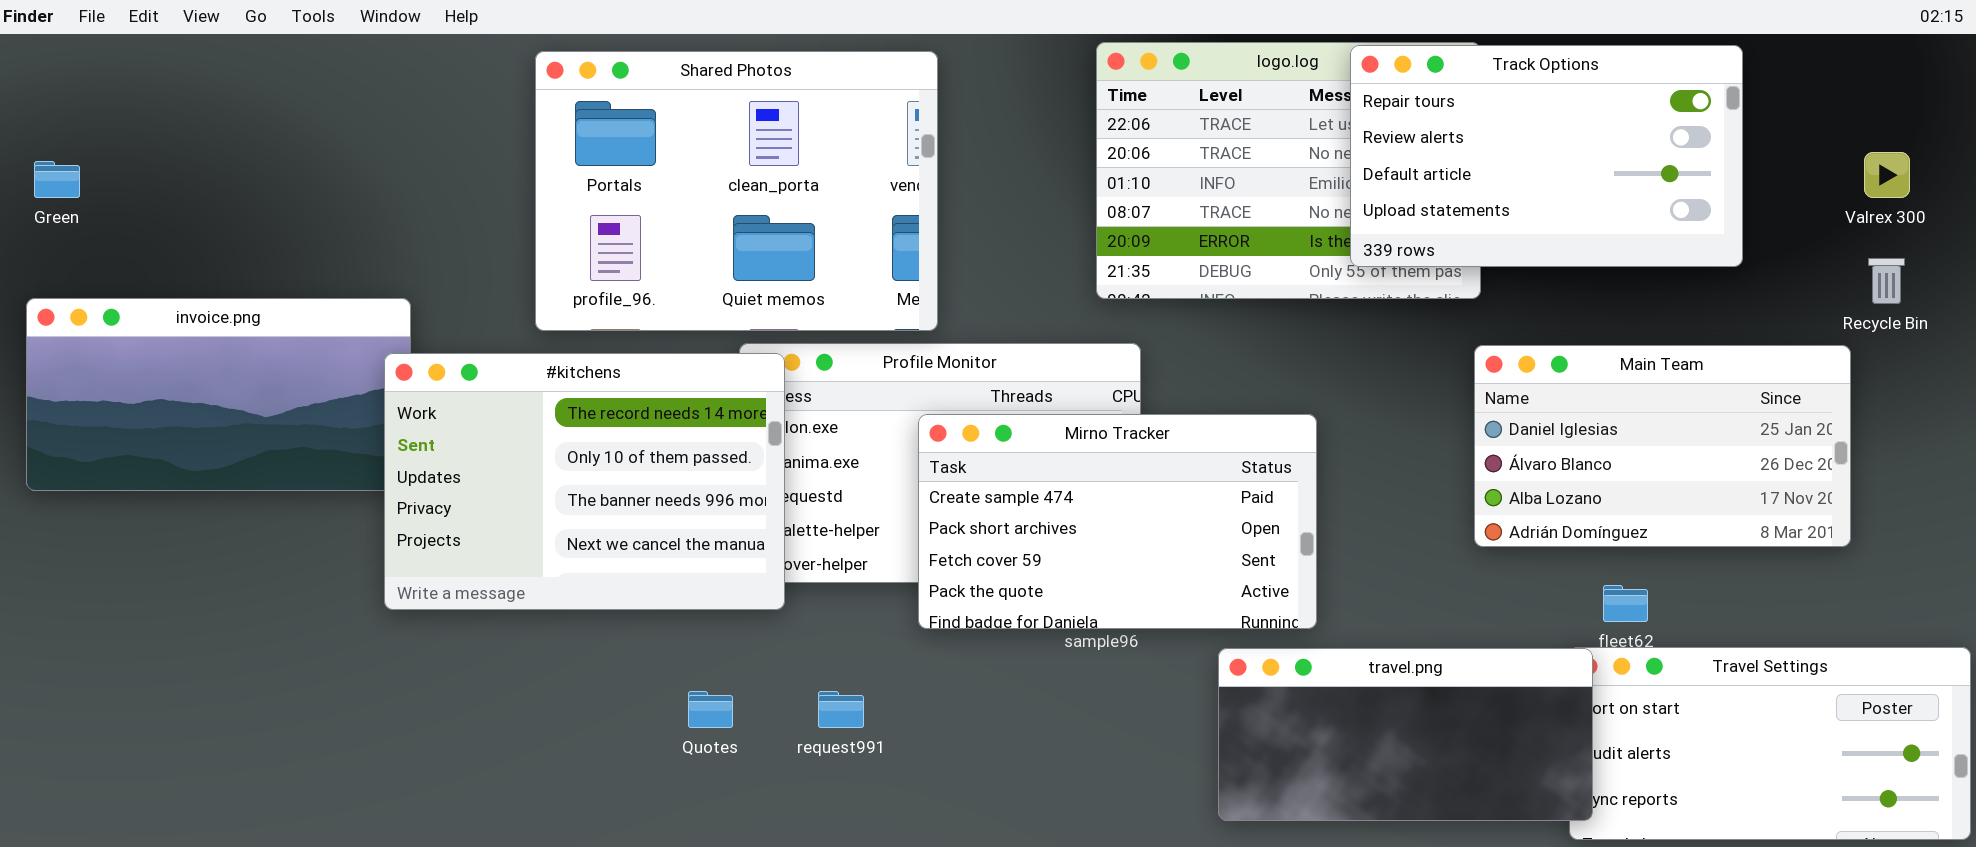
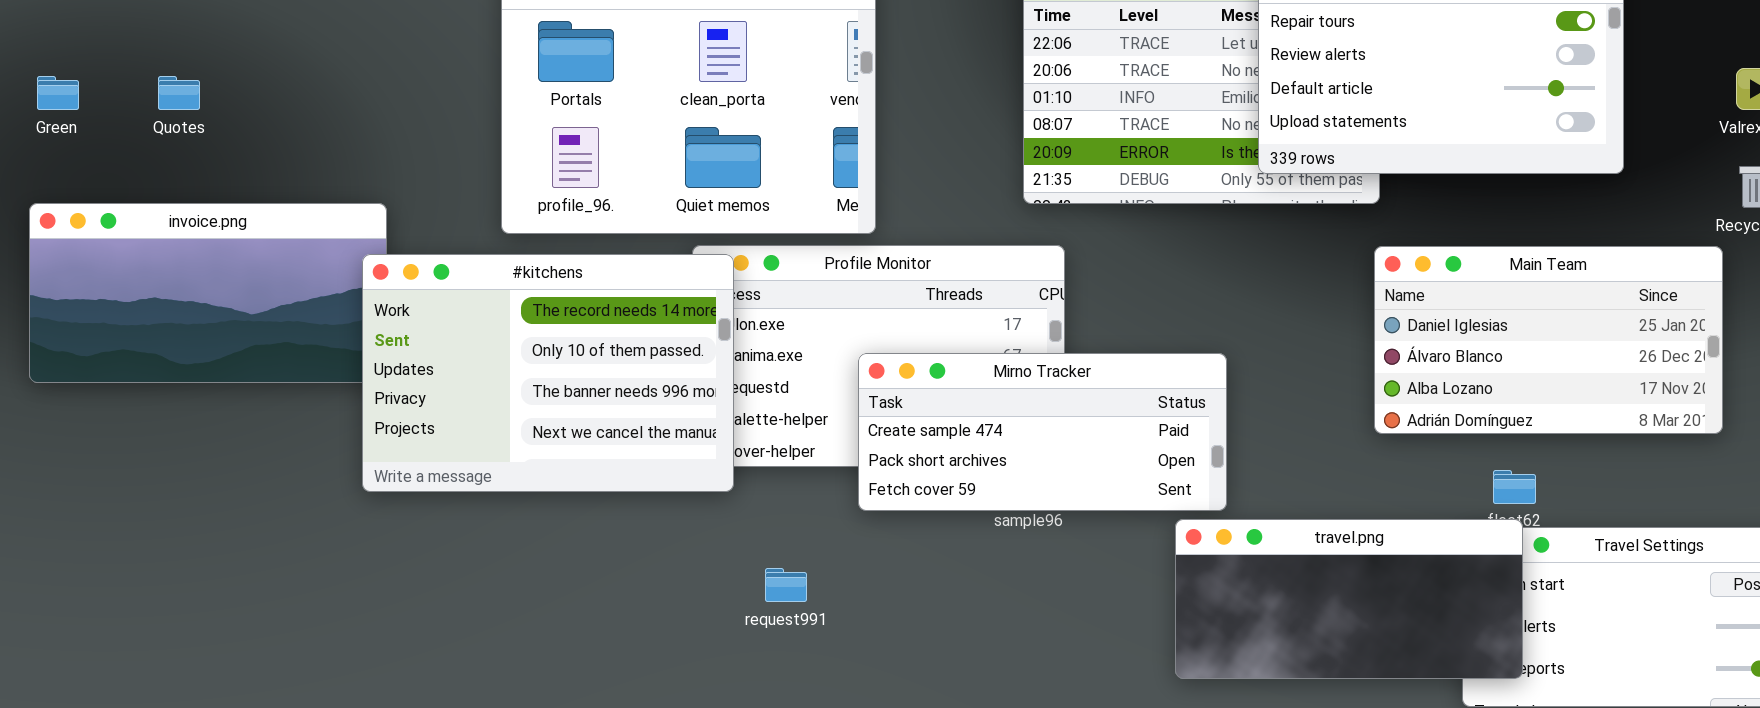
Mirno Tracker: [918,414,1317,629] -> [858,353,1227,511], resized
travel.png: [1218,648,1593,821] -> [1175,519,1523,679], moved
Quotes: [688,691,733,728] -> [158,76,200,110], moved

